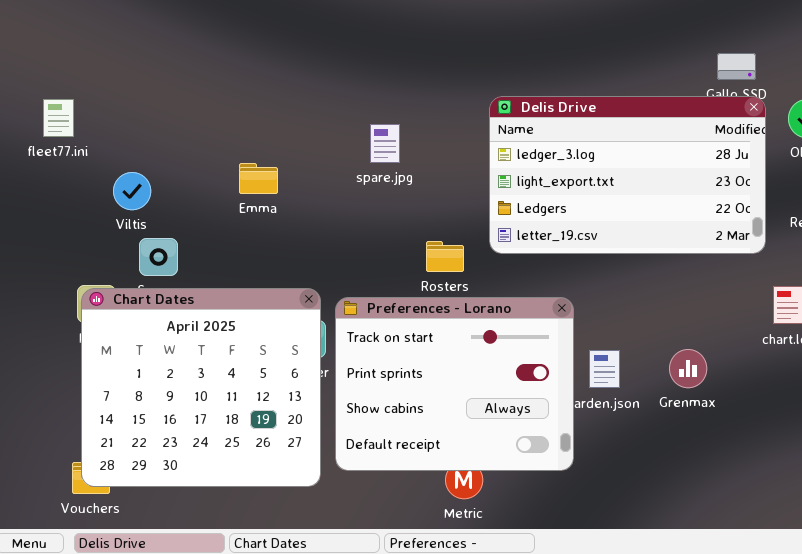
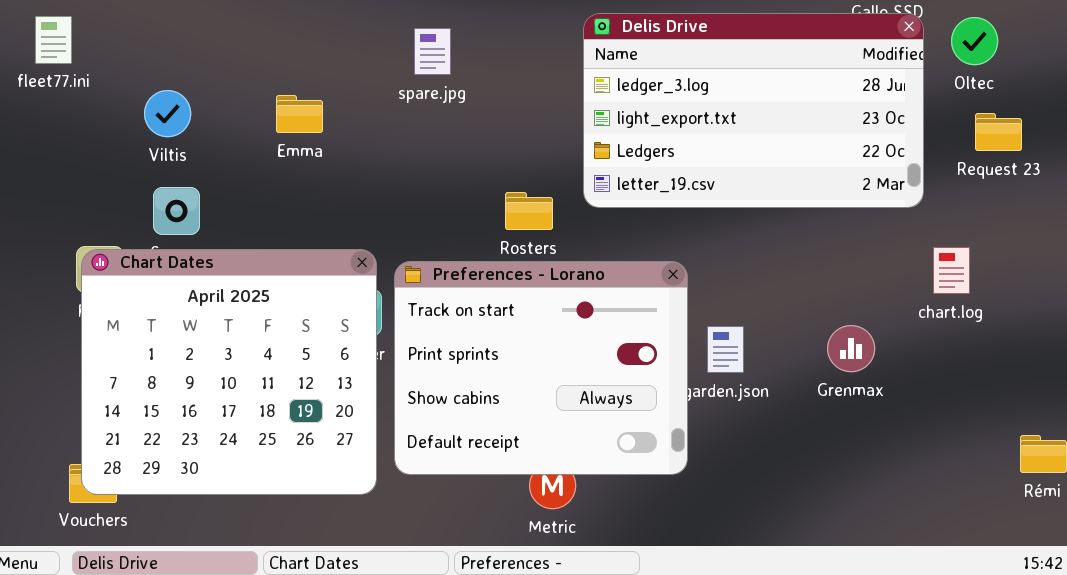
spare.jpg: [370,124,400,163] -> [414,28,451,75], moved
Viltis: [113,172,151,210] -> [144,90,191,137], moved
Grenmax: [669,349,707,388] -> [827,325,875,372], moved

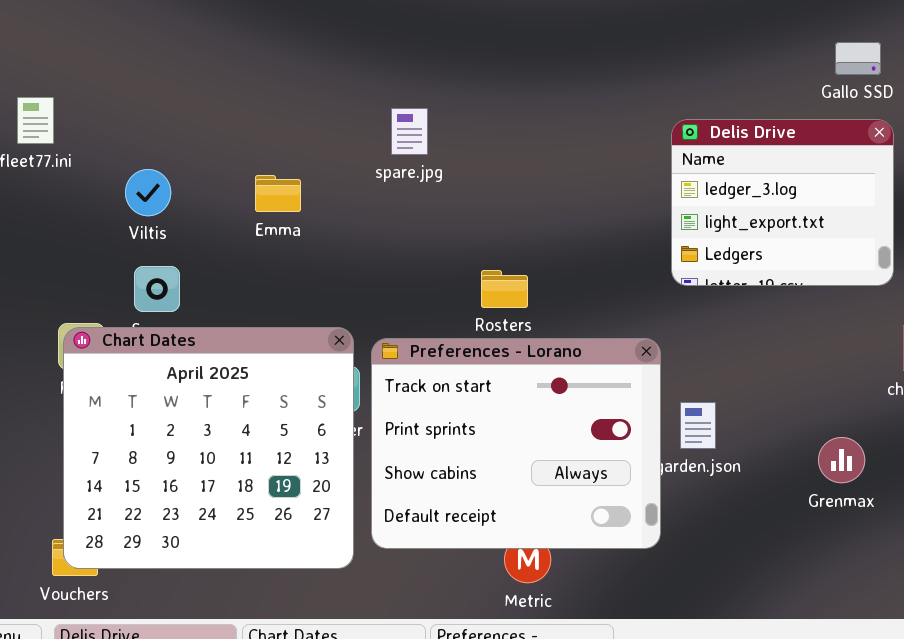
Delis Drive: [583,13,924,208] -> [671,119,894,286], resized
Grenmax: [827,325,875,372] -> [818,437,865,483], moved

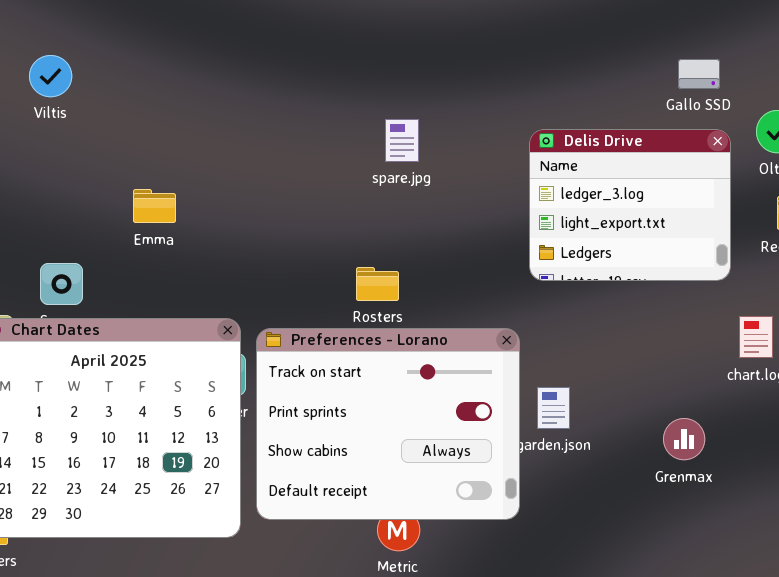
spare.jpg: [391,108,428,155] -> [385,119,419,162], moved
Viltis: [125,169,171,216] -> [29,55,72,97], moved
Emma: [255,175,301,212] -> [133,189,176,223], moved

